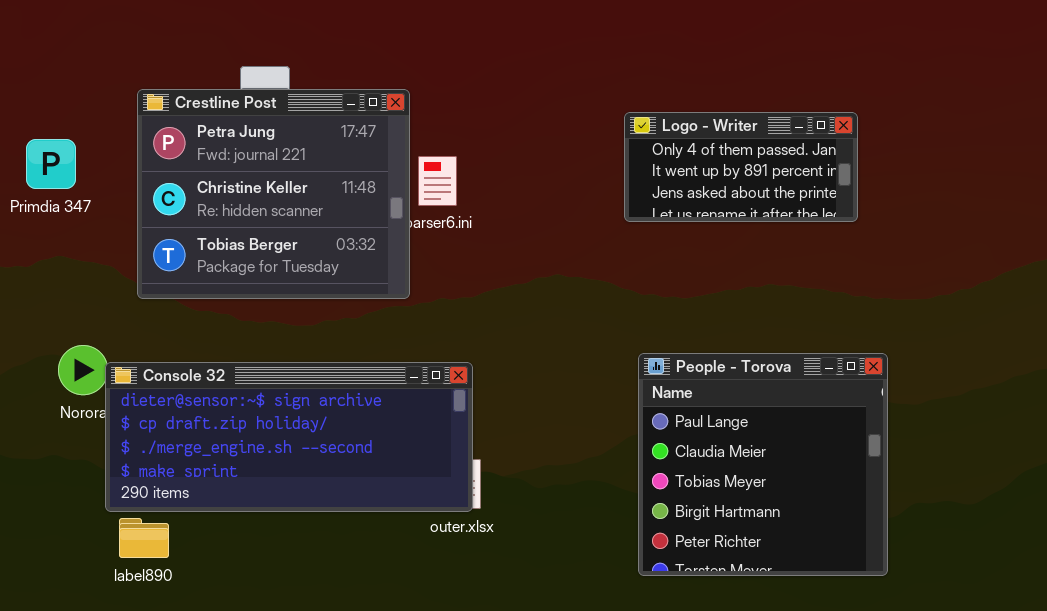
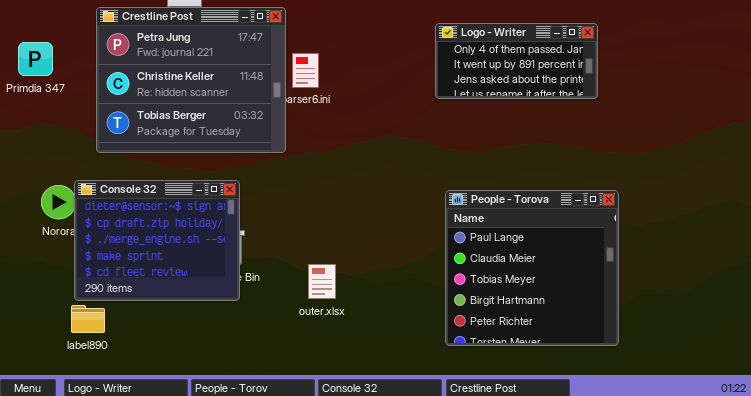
Console 32: [105,362,473,512] -> [74,180,240,301], resized
label890: [119,518,169,558] -> [71,305,105,333], moved

